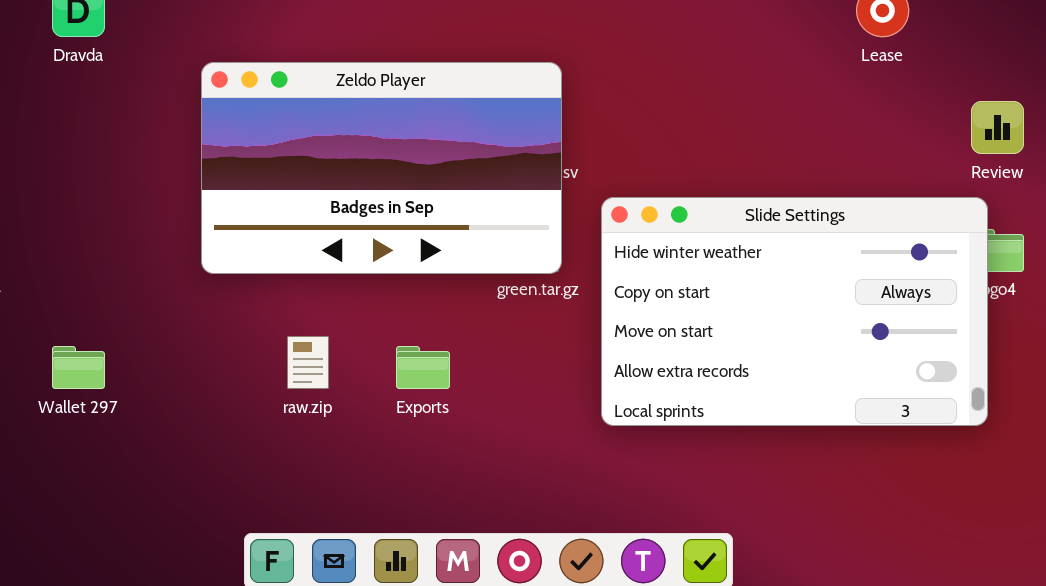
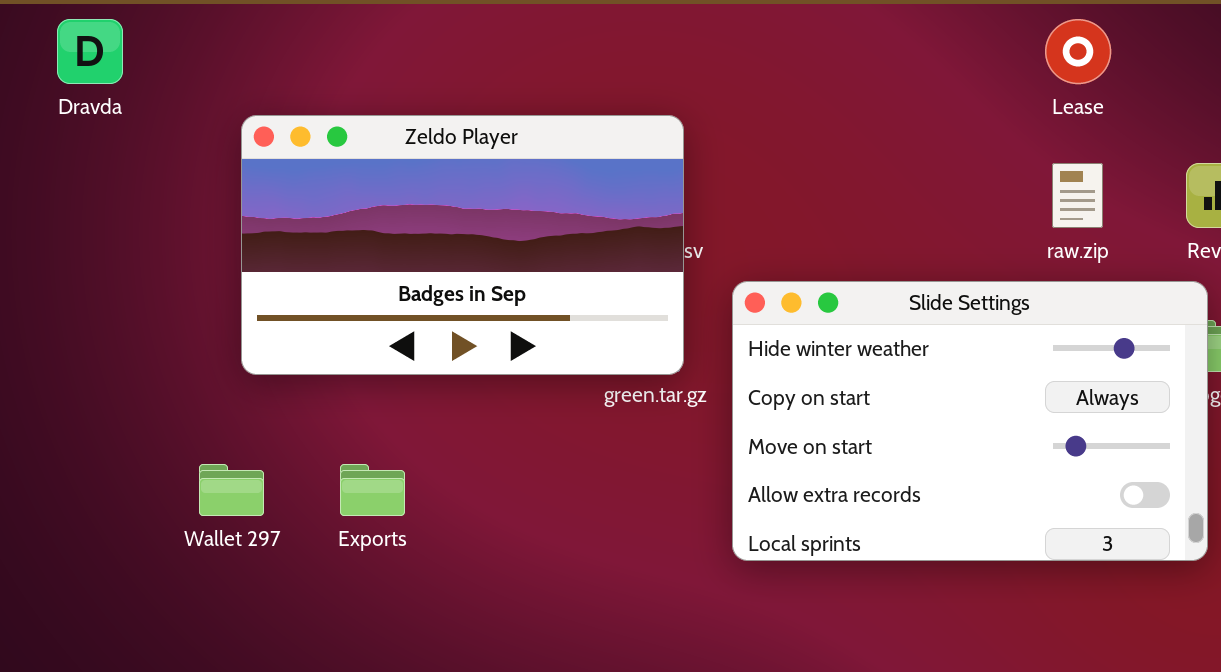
raw.zip: [287,336,329,389] -> [1052,163,1103,228], moved
Wallet 297: [52,346,105,389] -> [199,464,264,516], moved
Exports: [396,346,450,389] -> [340,464,405,516], moved

